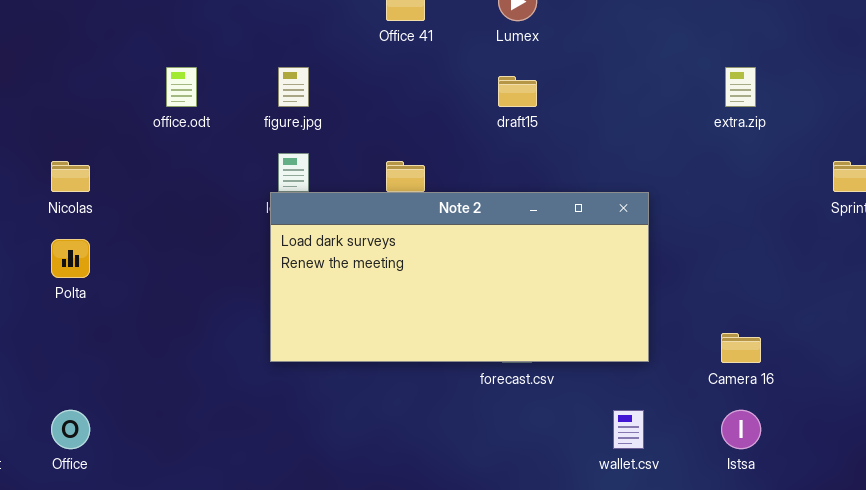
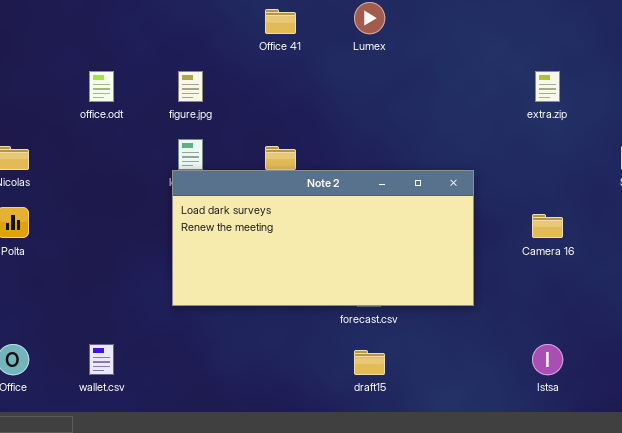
draft15: [498,76,537,107] -> [354,350,385,375], moved
Camera 16: [721,333,761,363] -> [532,214,563,238], moved
wallet.csv: [613,410,644,449] -> [89,344,114,375], moved

